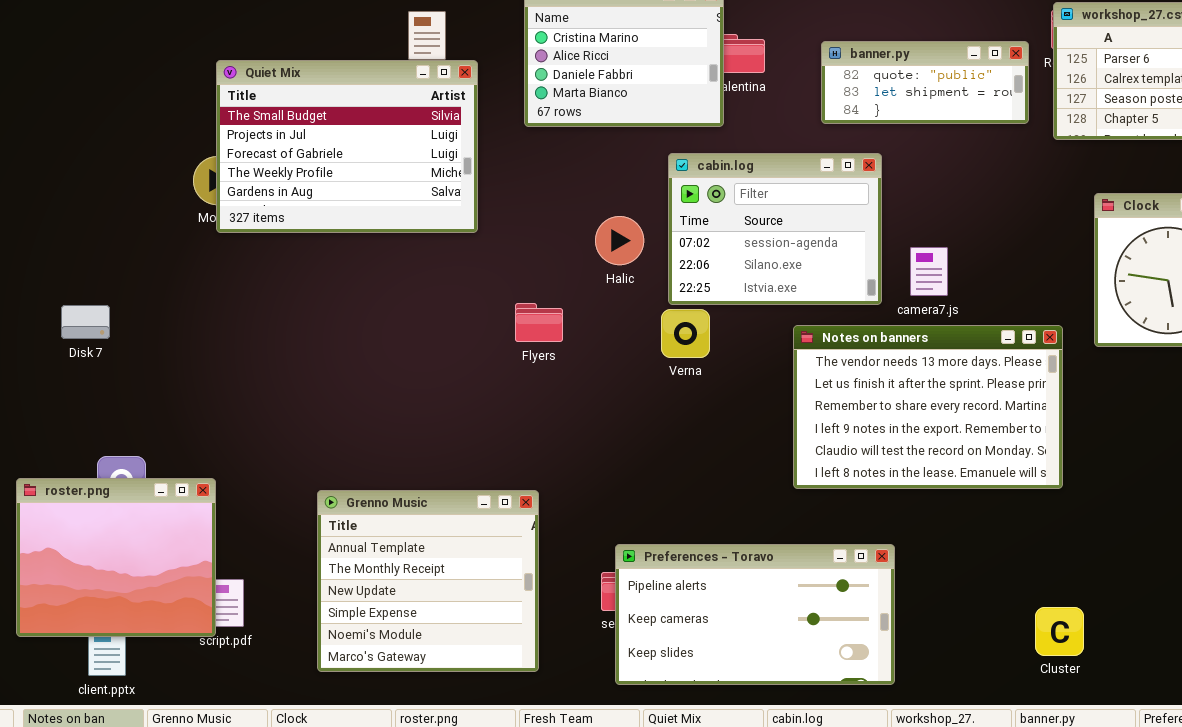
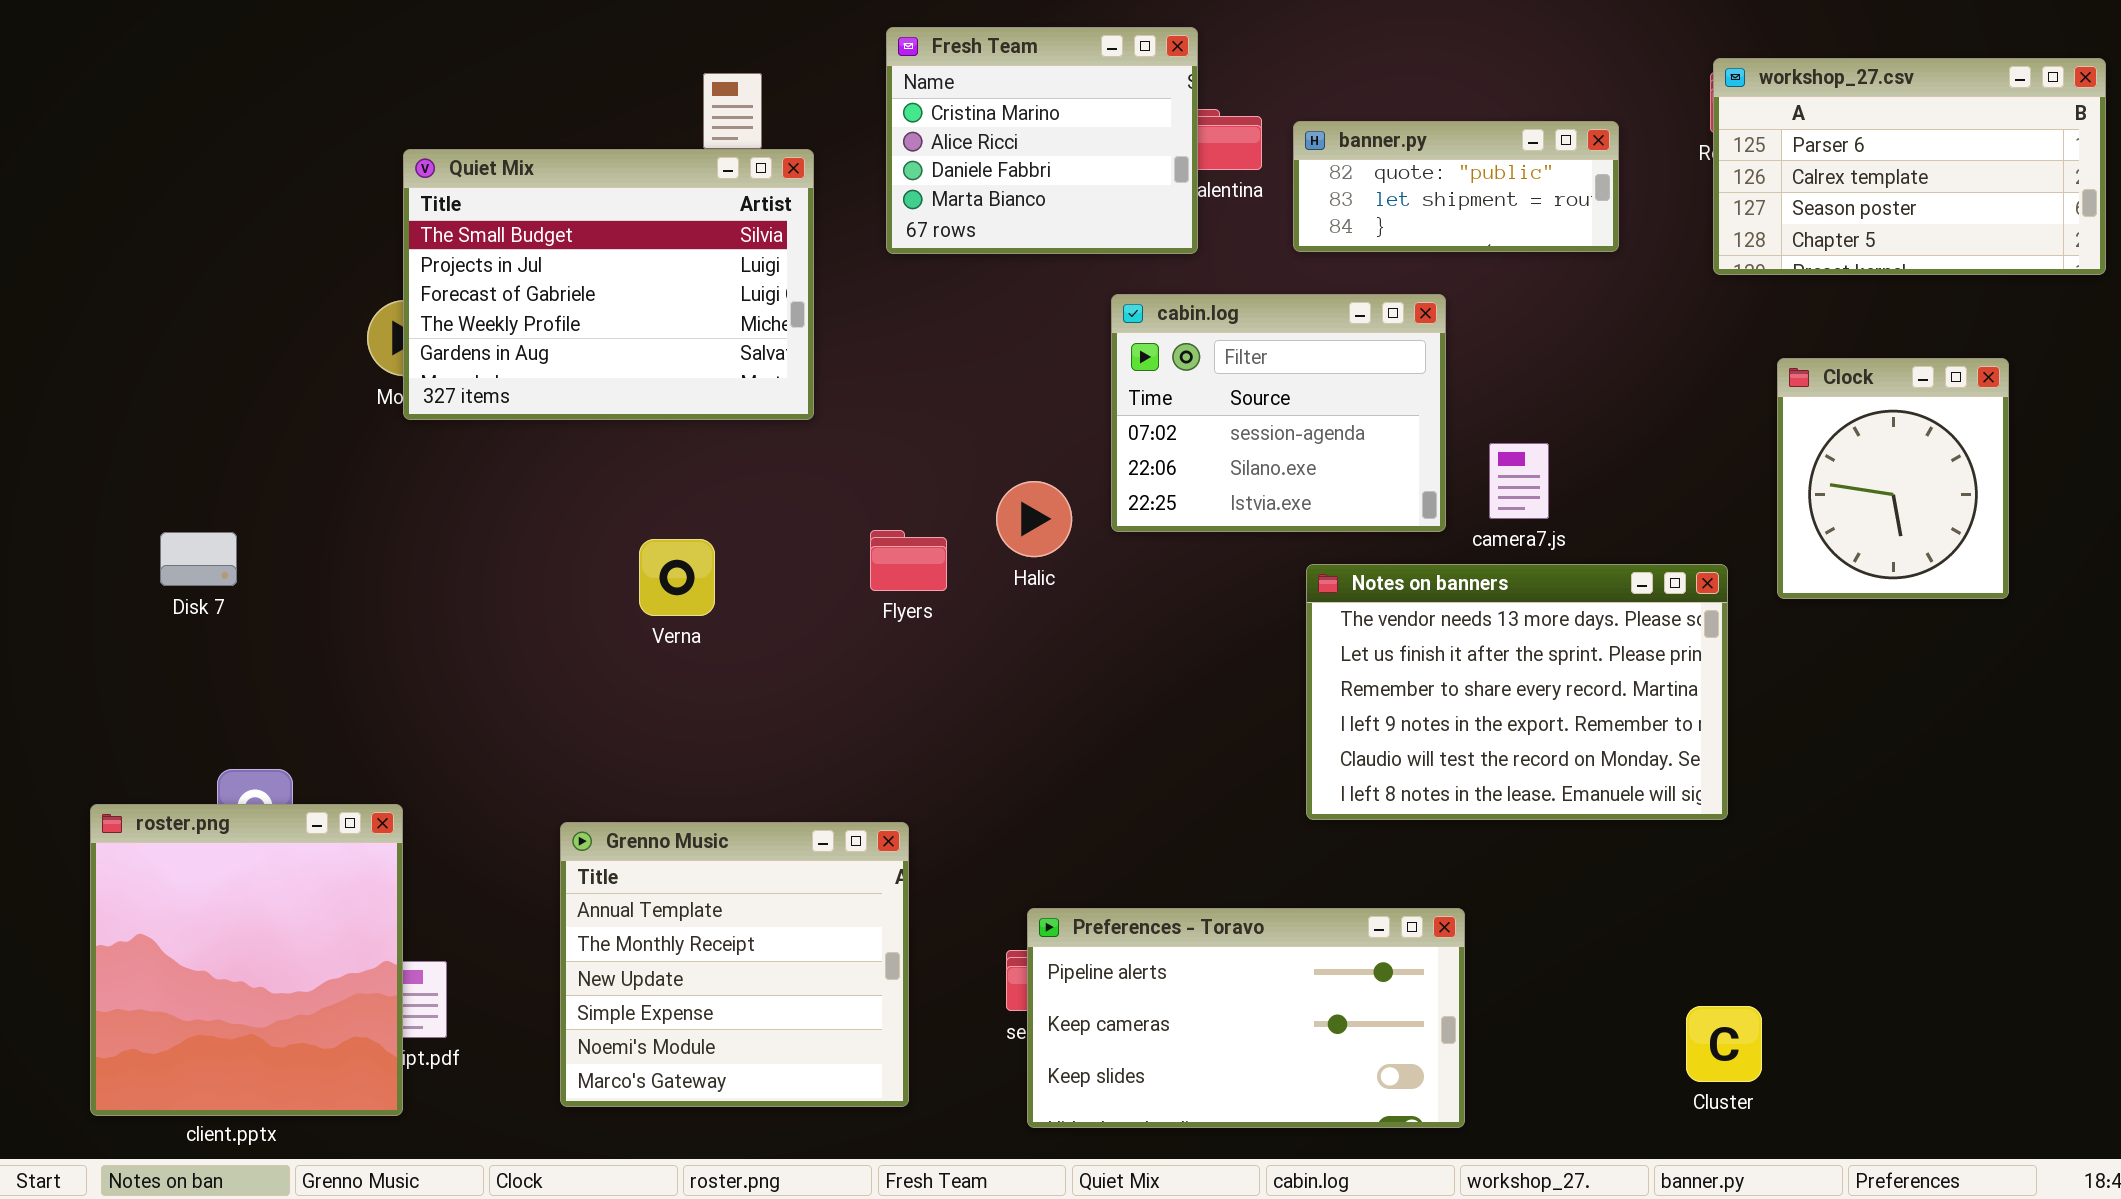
banner.py: [821,41,1029,124] -> [1293,121,1619,252], moved
Halic: [595,216,644,265] -> [996,481,1072,557], moved
Verna: [661,309,710,358] -> [639,539,715,616], moved
roster.png: [16,478,216,637] -> [90,804,403,1116], resized

